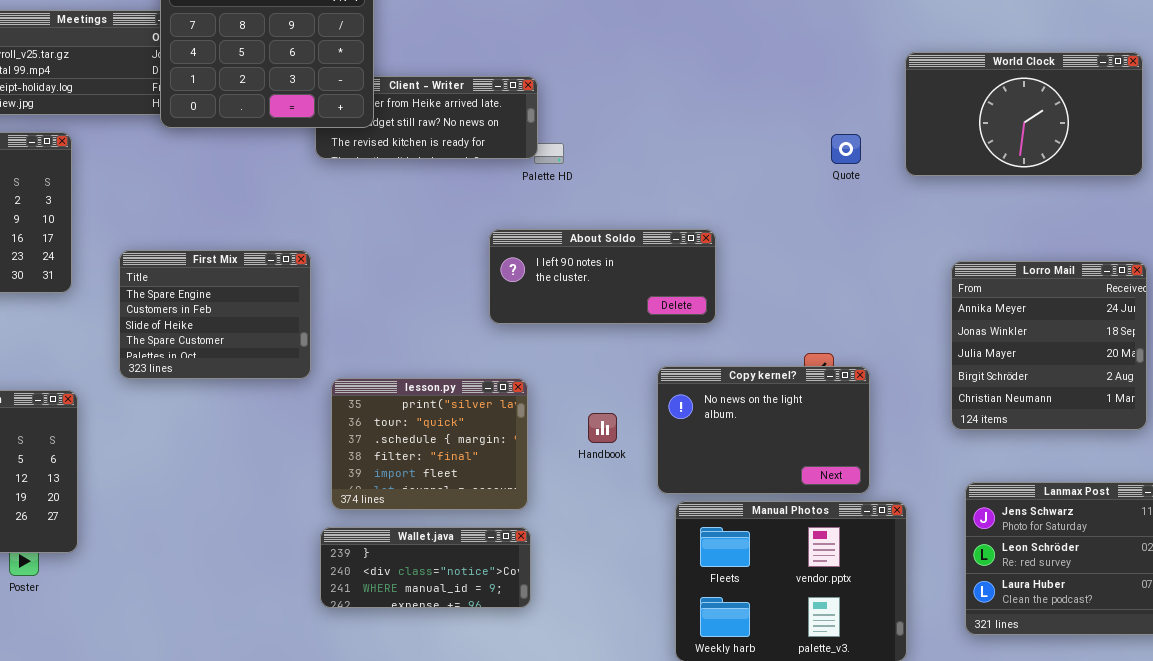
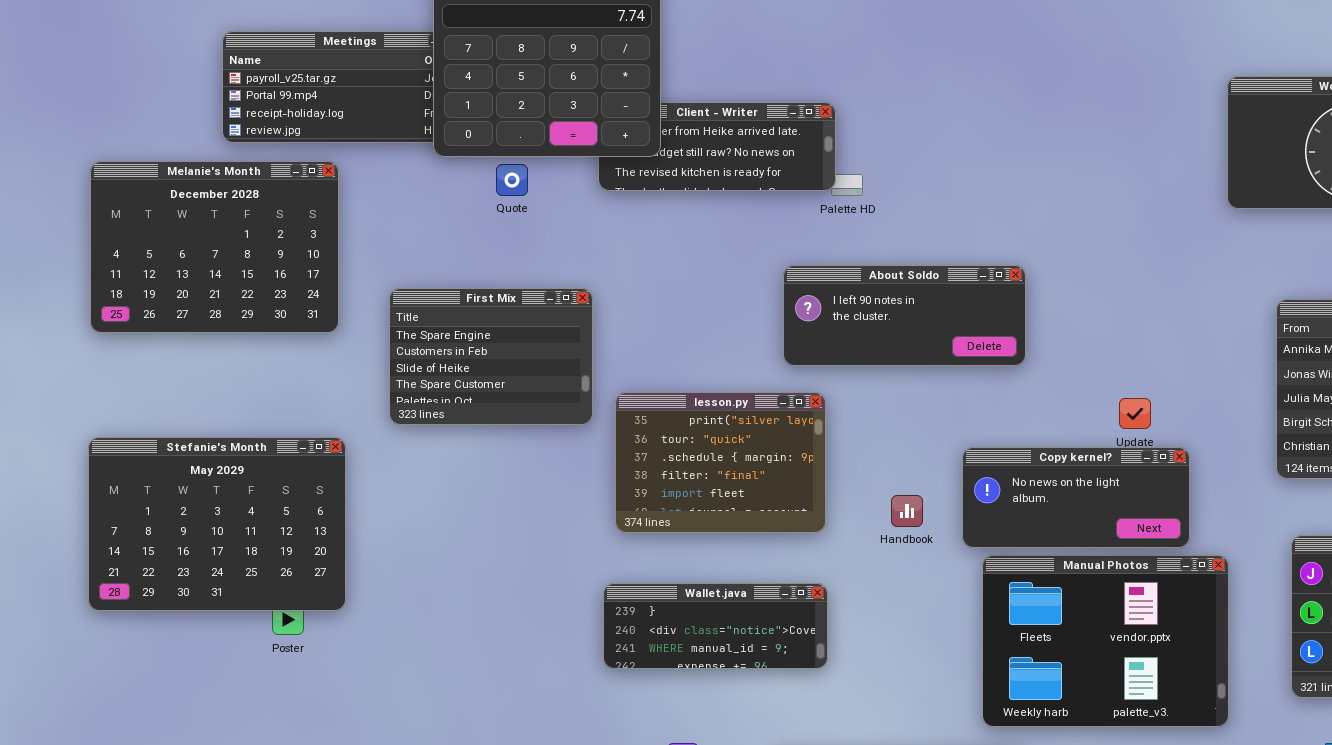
Quote: [831,134,861,164] -> [496,164,528,196], moved
Copy kernel?: [657,366,870,494] -> [962,447,1190,548], resized
lesson.py: [331,378,528,510] -> [615,392,826,533], moved
Handbook: [588,413,617,443] -> [891,495,923,527], moved

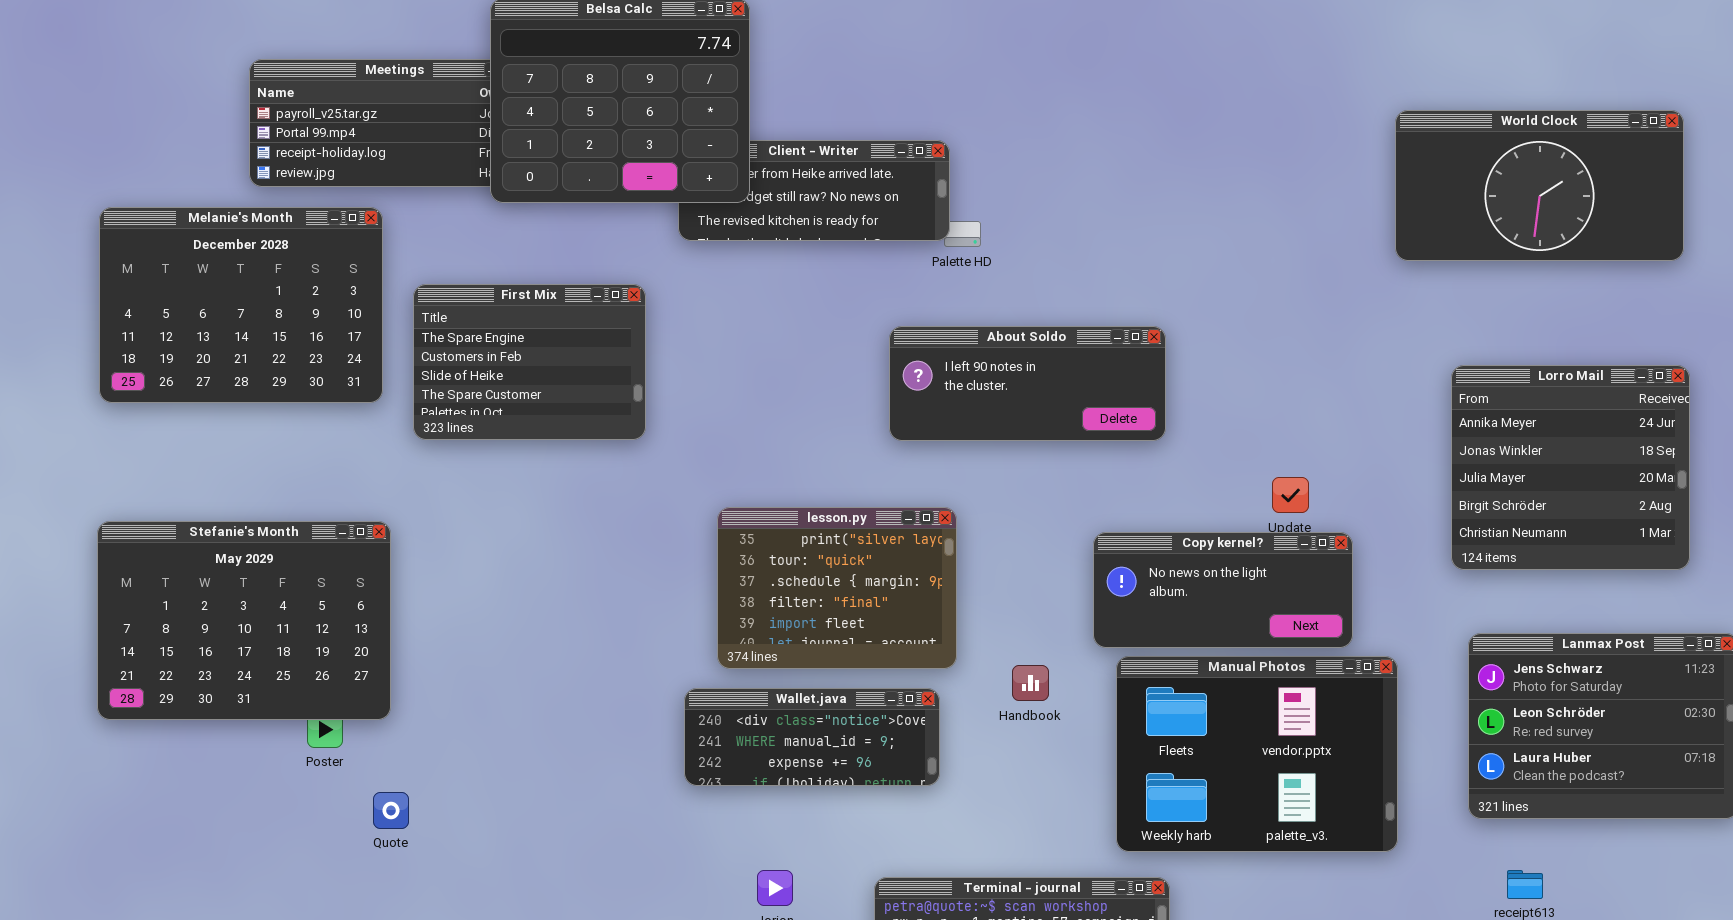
Quote: [496,164,528,196] -> [373,792,409,829], moved
First Mix: [389,288,593,425] -> [413,284,646,440], moved
lesson.py: [615,392,826,533] -> [717,507,957,669], moved
Handbook: [891,495,923,527] -> [1012,665,1049,701], moved
Wallet.java: [603,583,828,669] -> [684,688,940,786], scrolled down 1 row

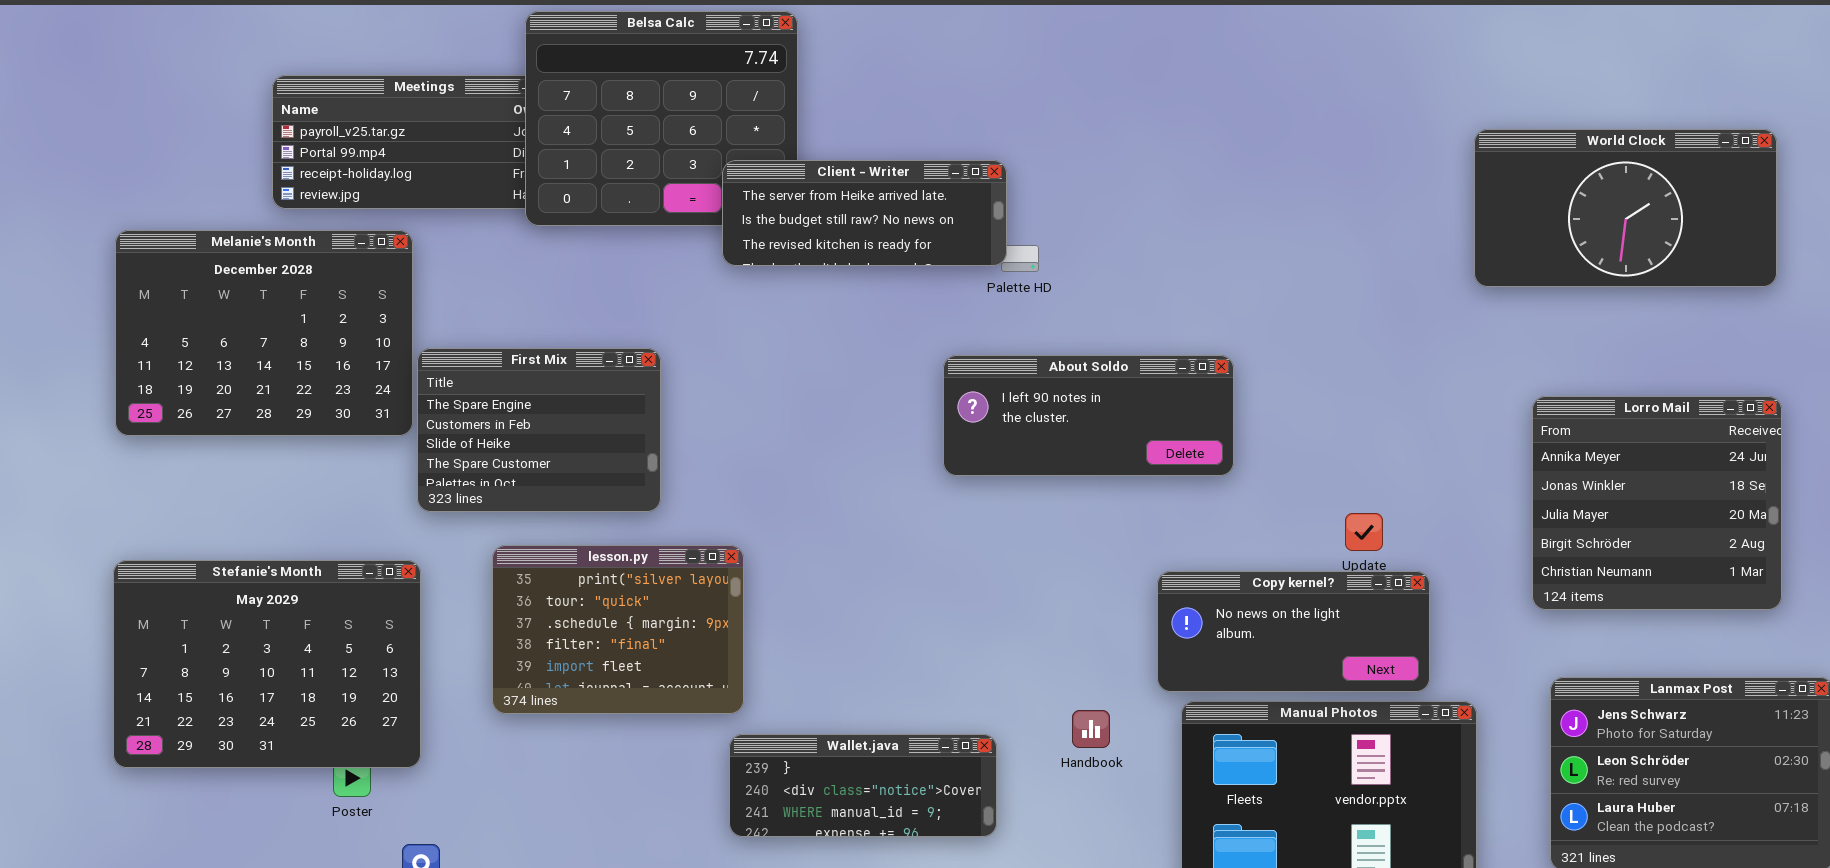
Client - Writer: [678,140,950,241] -> [722,160,1007,266], raised
First Mix: [413,284,646,440] -> [417,348,661,512], moved
lesson.py: [717,507,957,669] -> [492,545,744,714], moved
Wallet.java: [684,688,940,786] -> [729,734,997,837], scrolled up 1 row

